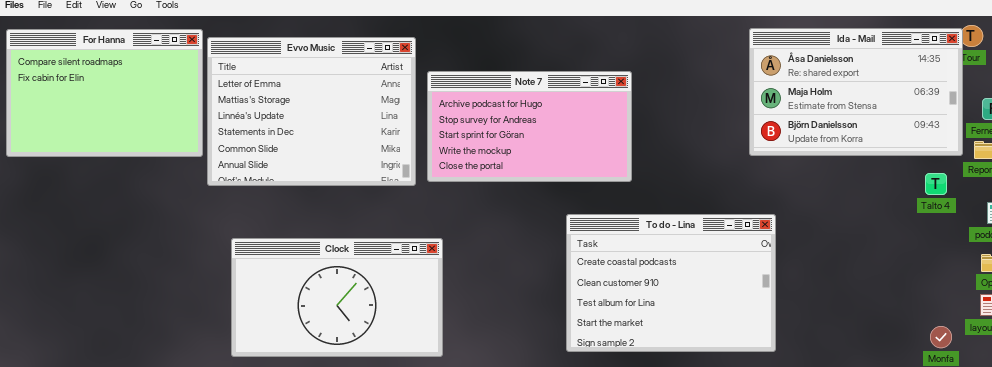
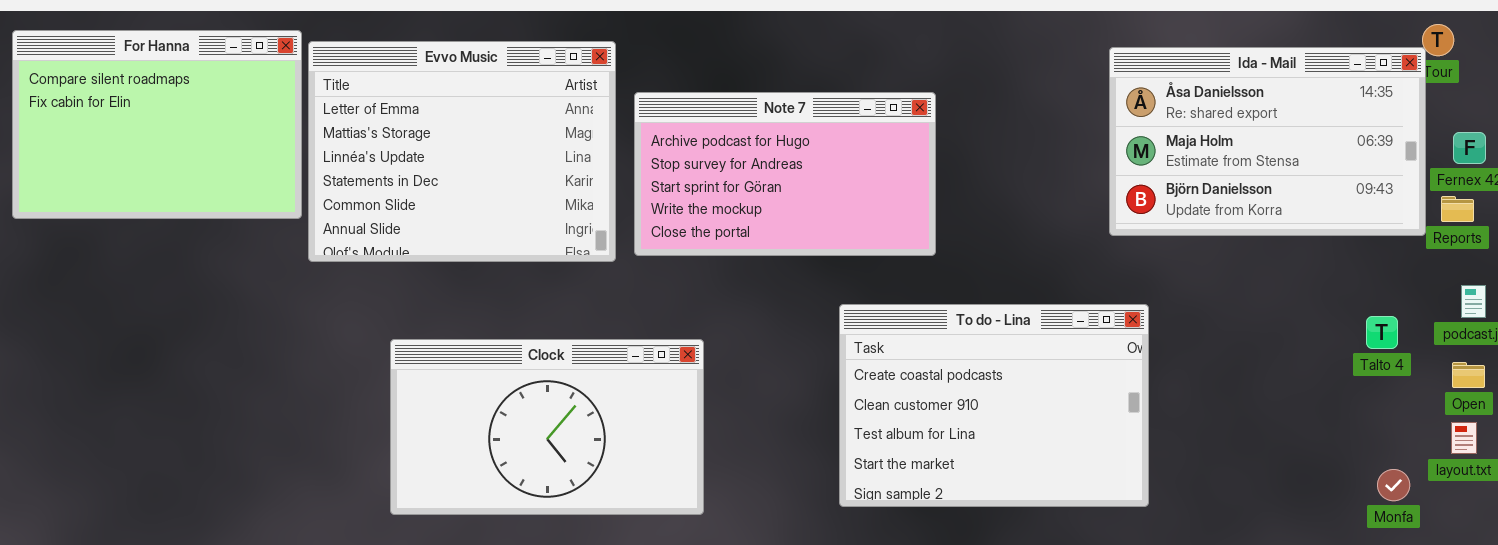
Ida - Mail: [749,28,963,156] -> [1109,47,1426,236], moved
Talto 4: [925,173,947,195] -> [1366,316,1398,349], moved
Clock: [231,238,443,357] -> [390,339,704,515], moved

